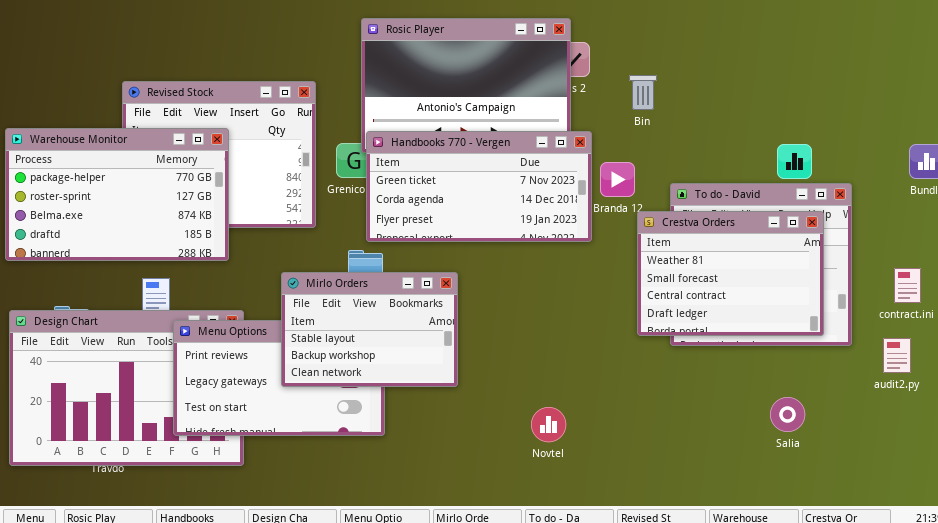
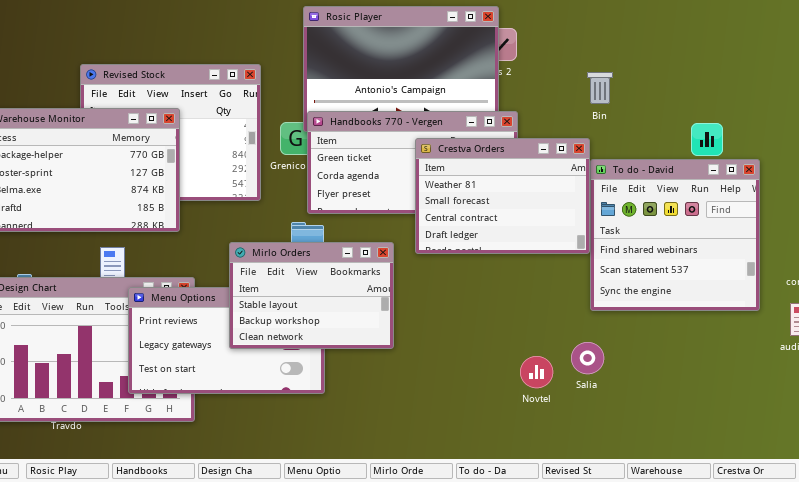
Bin: [629,75,657,110] -> [587,72,613,104], moved
Crestva Orders: [637,211,824,336] -> [415,138,590,254], moved
Salia: [770,397,805,432] -> [571,342,604,374], moved
Novtel: [531,407,566,442] -> [520,356,553,388], moved

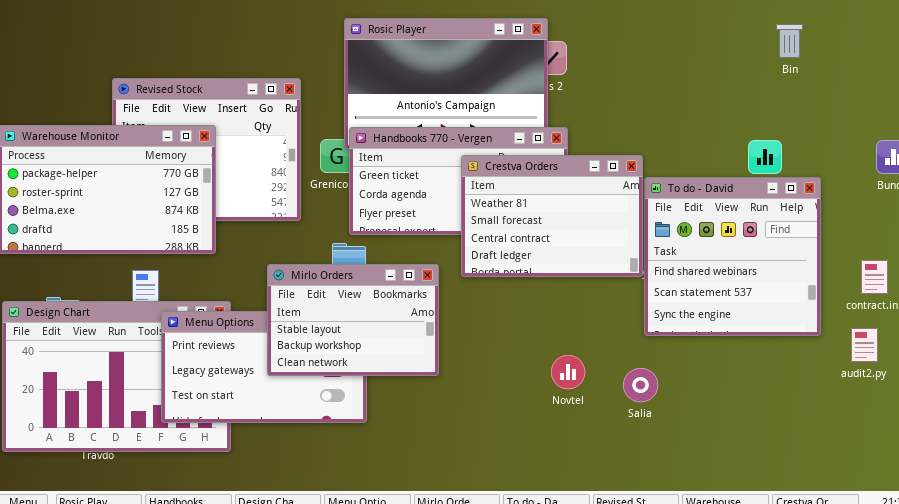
Bin: [587,72,613,104] -> [776,24,803,58], moved
Novtel: [520,356,553,388] -> [551,355,585,389], moved

